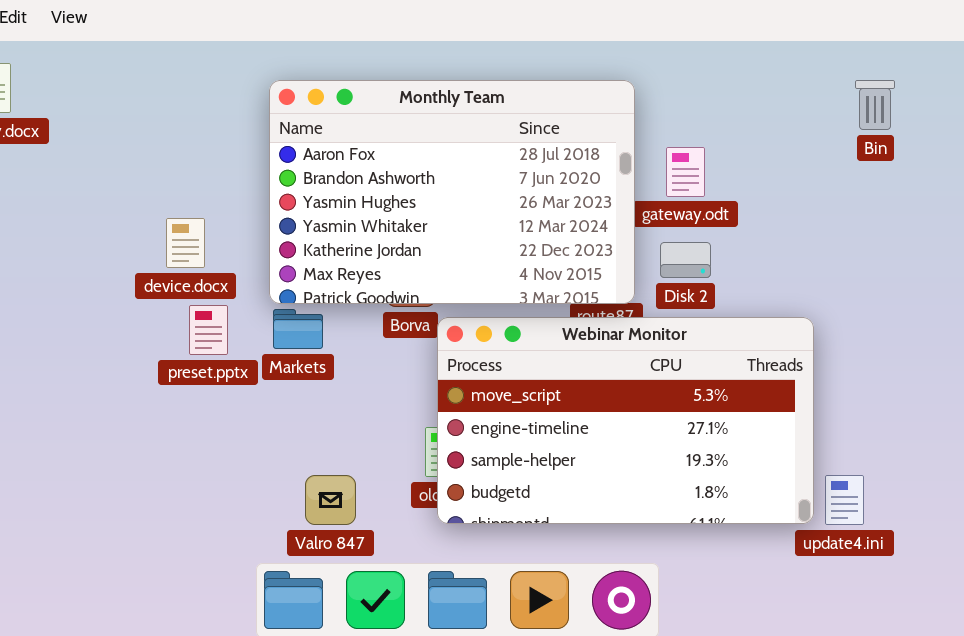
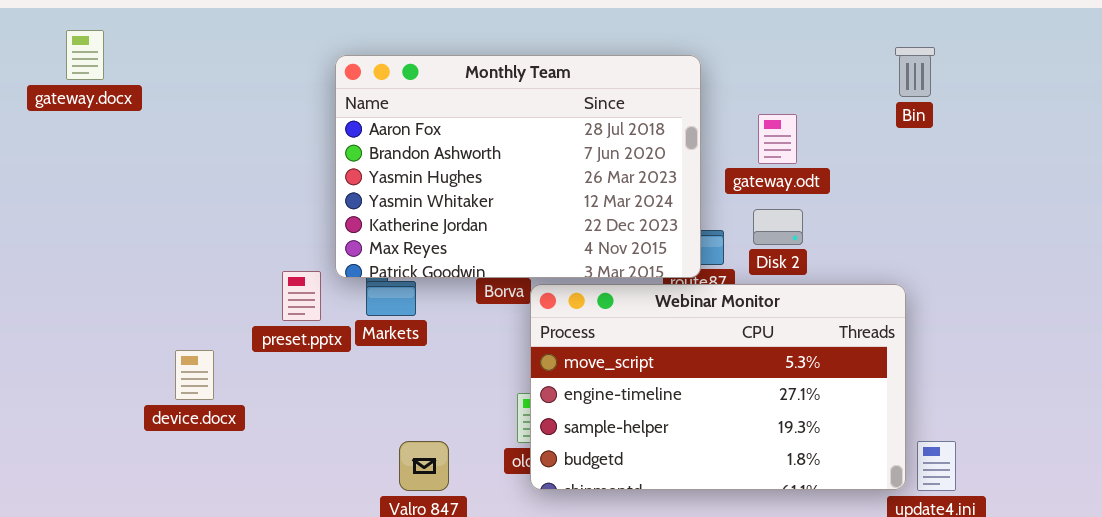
Monthly Team: [269,80,635,304] -> [335,55,701,278], moved
Bin: [855,80,895,130] -> [895,47,935,97], moved
device.docx: [166,218,205,268] -> [175,350,214,400], moved

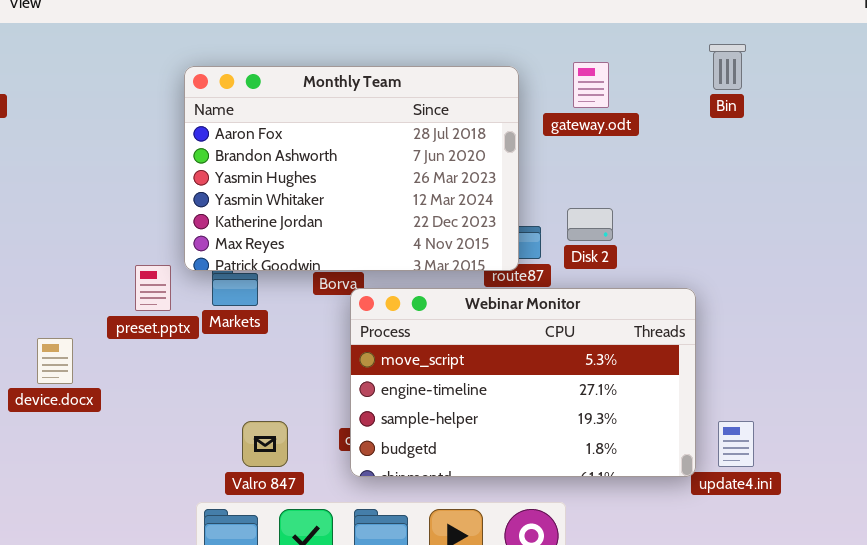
Bin: [895,47,935,97] -> [709,44,746,90], moved
gateway.odt: [758,114,797,164] -> [573,62,609,108], moved
Webinar Monitor: [530,284,906,490] -> [350,288,696,477], moved

